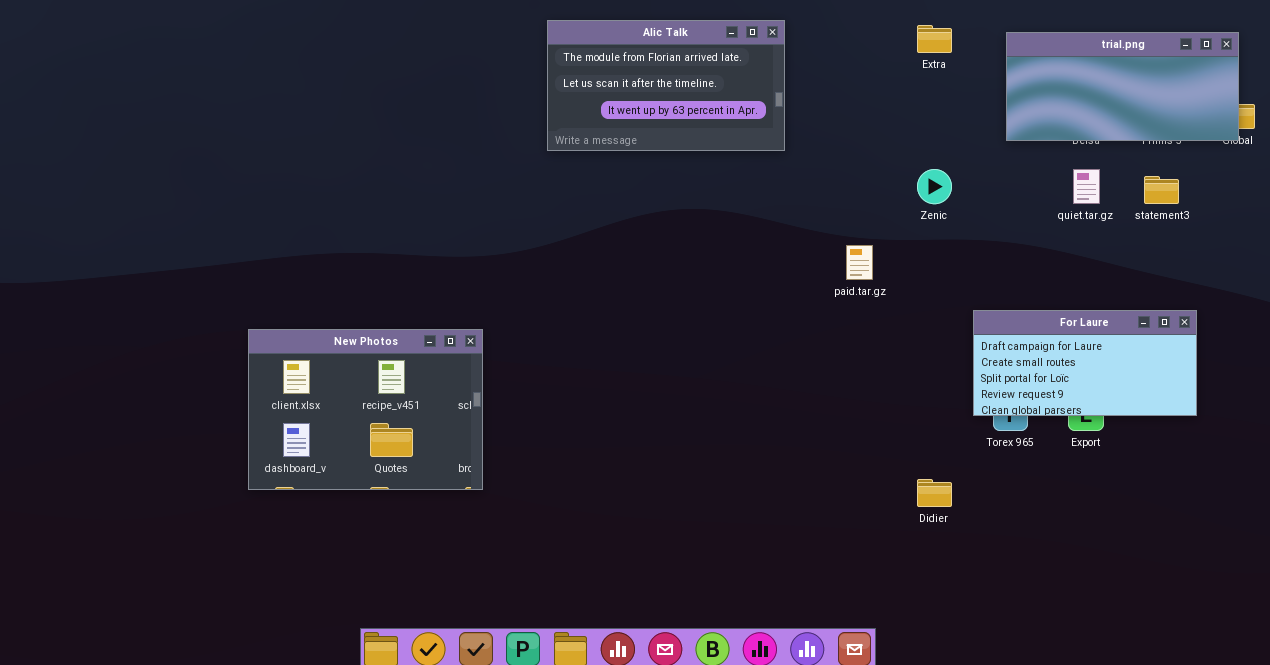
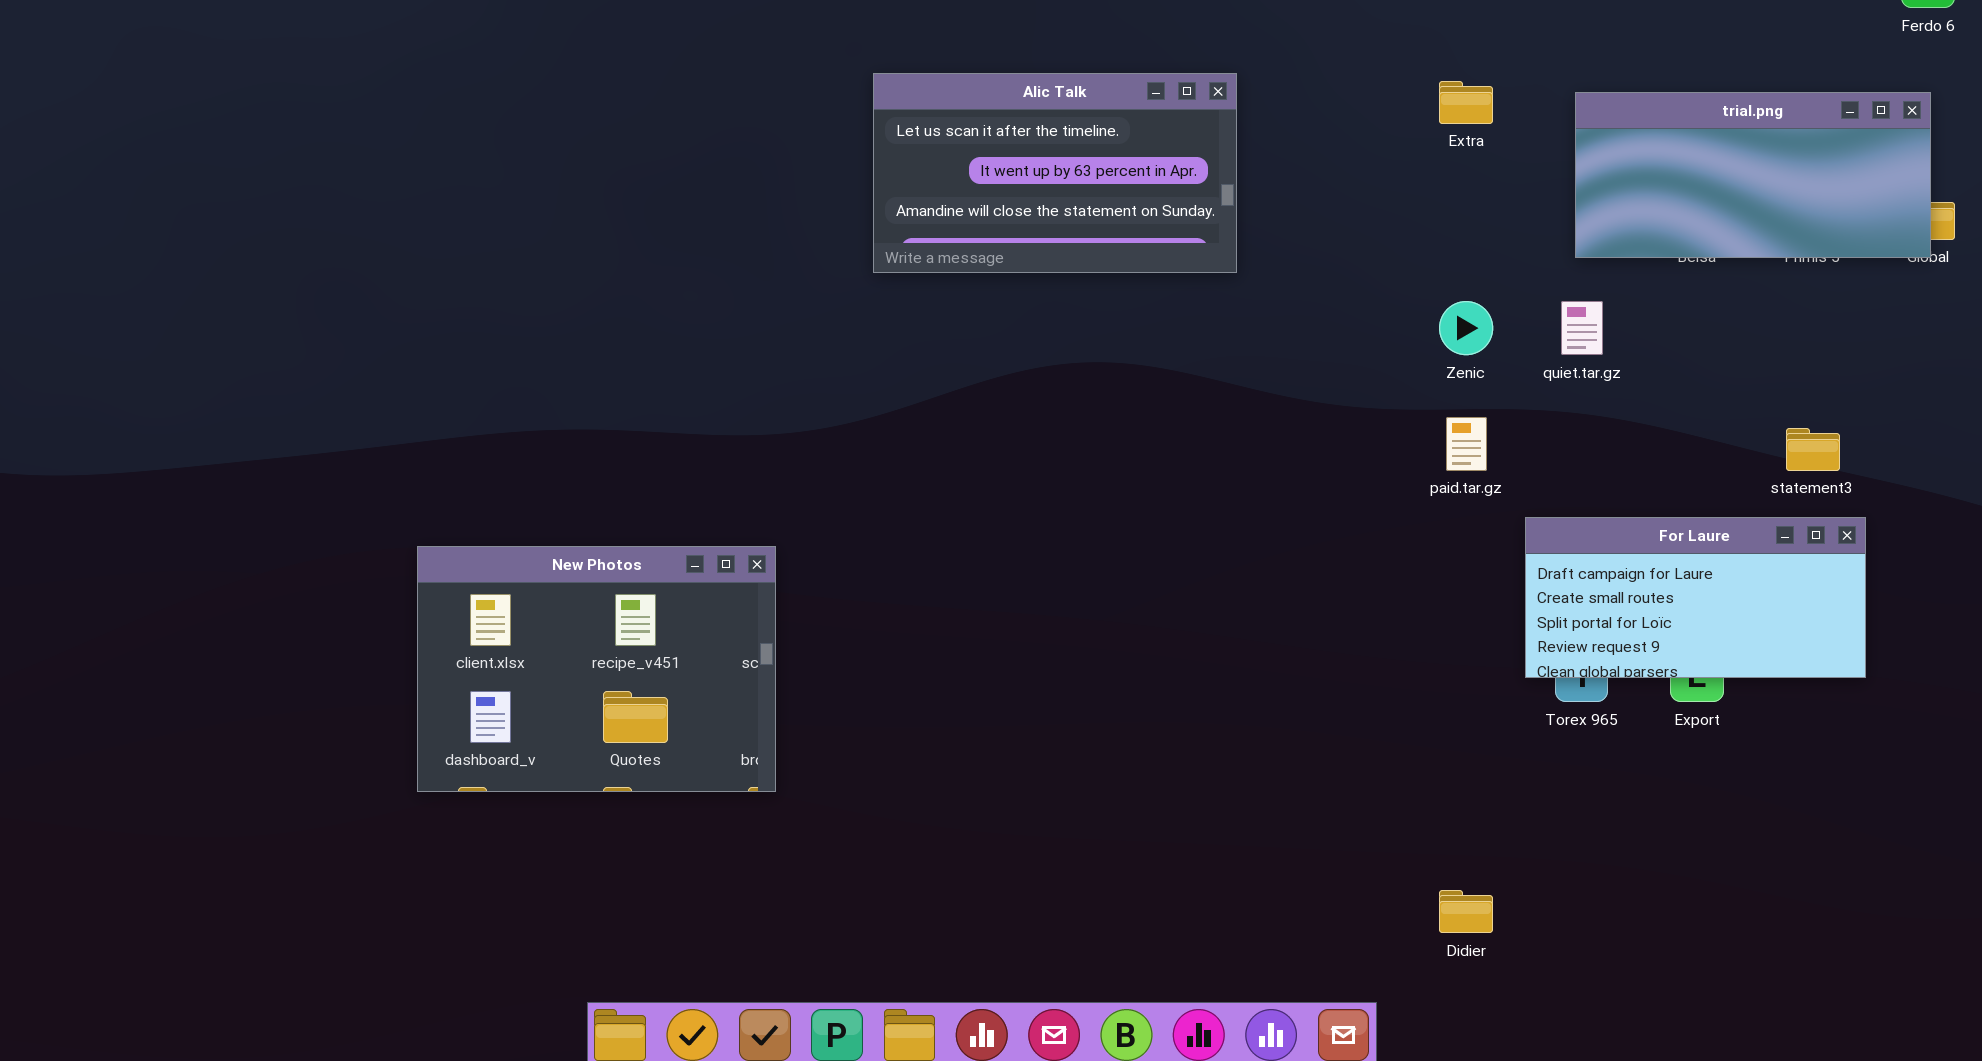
Alic Talk: [547,20,785,151] -> [873,73,1237,273], scrolled down 1 row
quiet.tar.gz: [1073,169,1100,204] -> [1561,301,1603,355], moved
statement3: [1144,176,1179,204] -> [1786,428,1840,471], moved
paid.tar.gz: [846,245,873,280] -> [1446,417,1487,471], moved
Didier: [917,479,952,507] -> [1439,890,1493,933], moved

